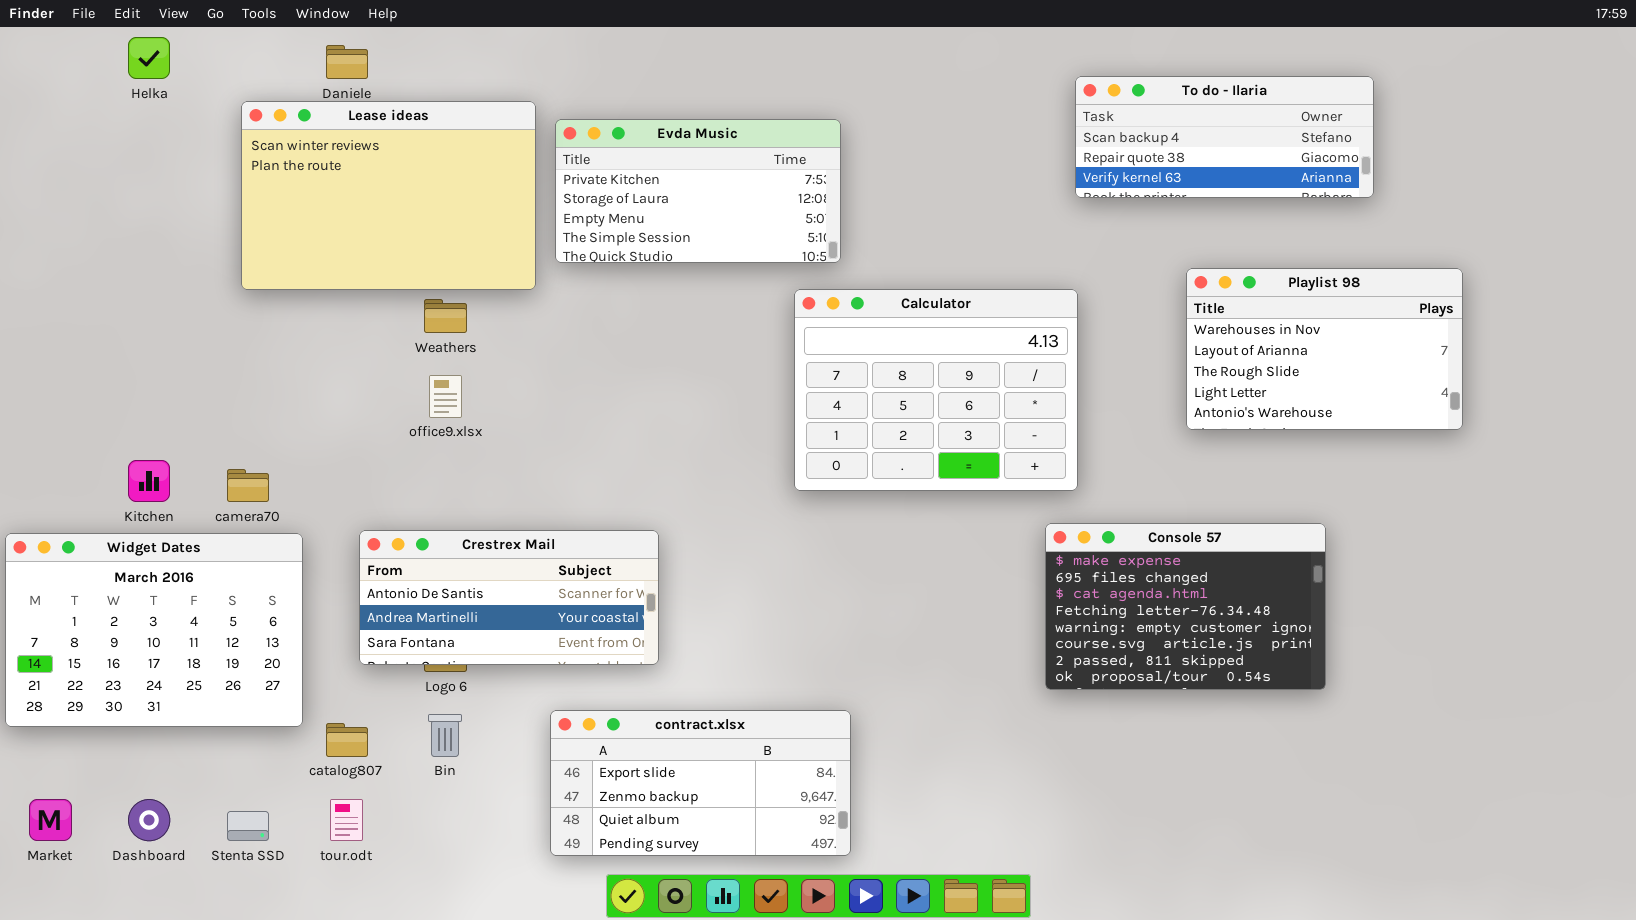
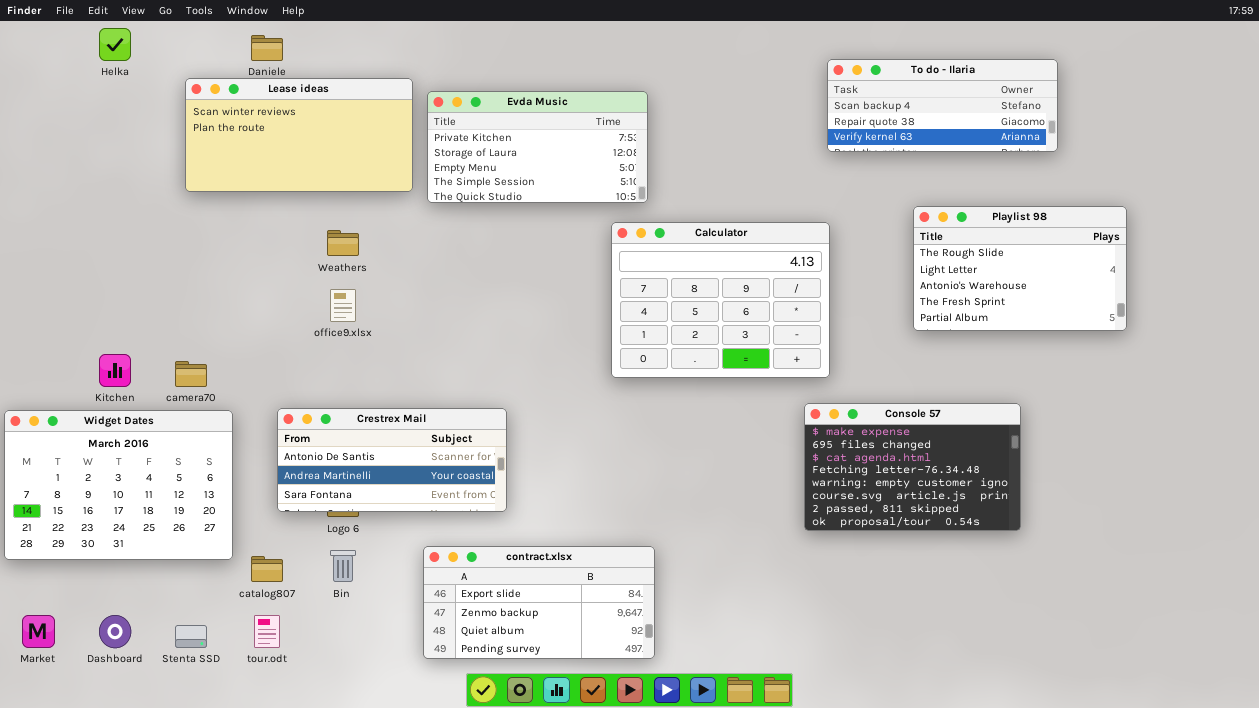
Lease ideas: [241,101,536,290] -> [185,78,413,192], resized
Playlist 98: [1186,268,1463,430] -> [913,206,1127,331], scrolled down 2 rows

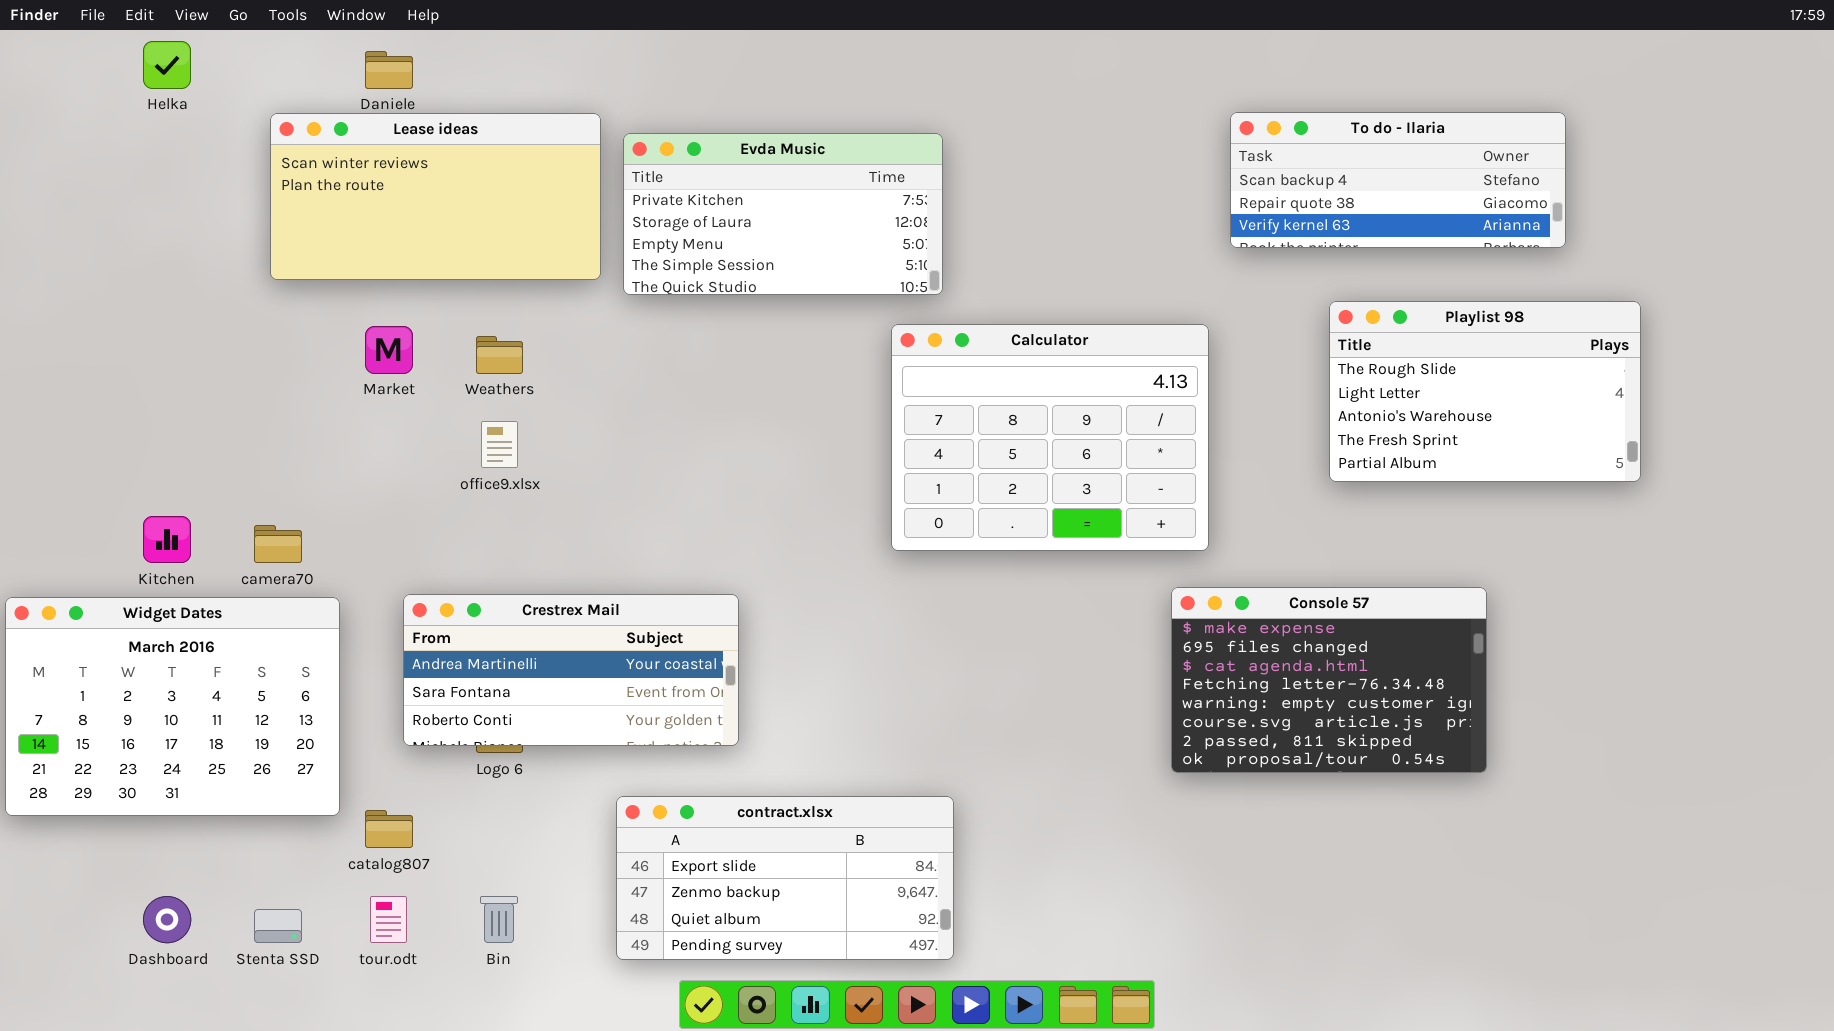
To do - Ilaria: [827,59,1058,152] -> [1230,112,1566,248], moved
Crestrex Mail: [277,408,507,512] -> [403,594,739,746], scrolled down 1 row
Bin: [330,550,356,582] -> [480,896,518,943], moved
Market: [22,615,55,648] -> [365,326,413,374], moved

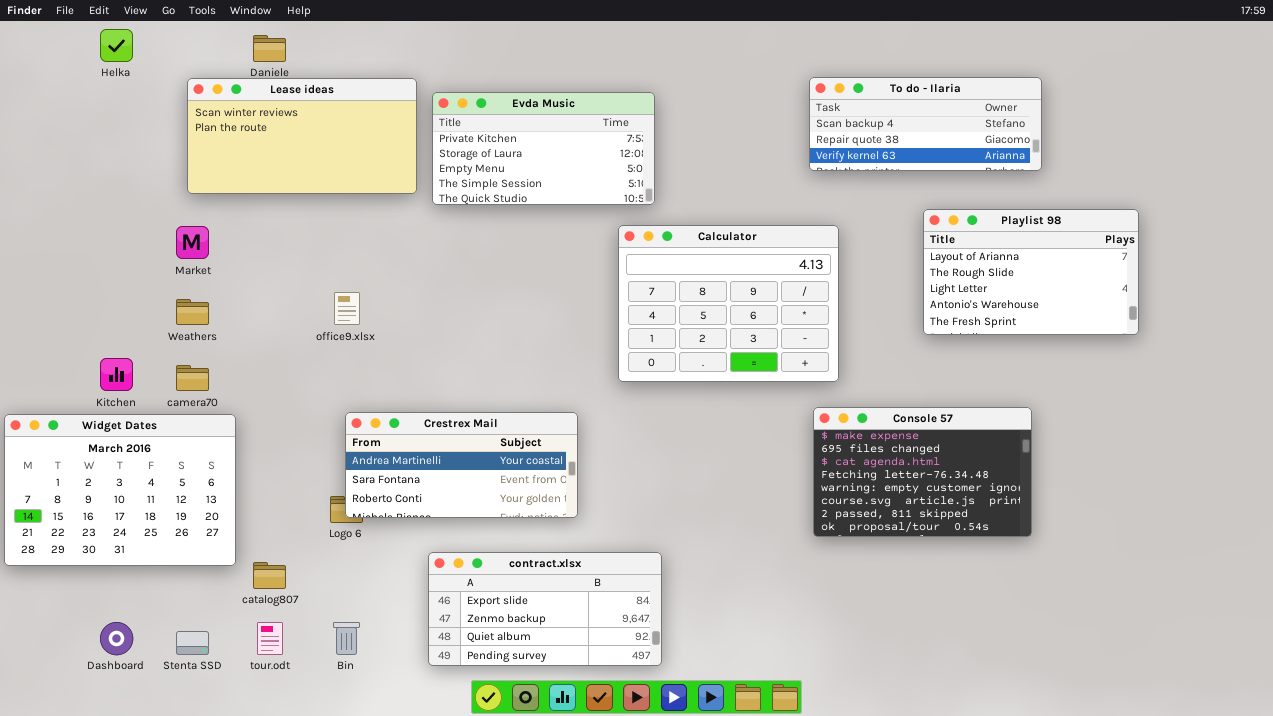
To do - Ilaria: [1230,112,1566,248] -> [809,77,1042,171], moved
Playlist 98: [1329,301,1641,482] -> [923,209,1139,335], scrolled up 1 row
Market: [365,326,413,374] -> [176,226,209,259], moved
Weathers: [476,336,523,374] -> [176,299,209,325], moved
Crestrex Mail: [403,594,739,746] -> [345,412,578,518], moved

